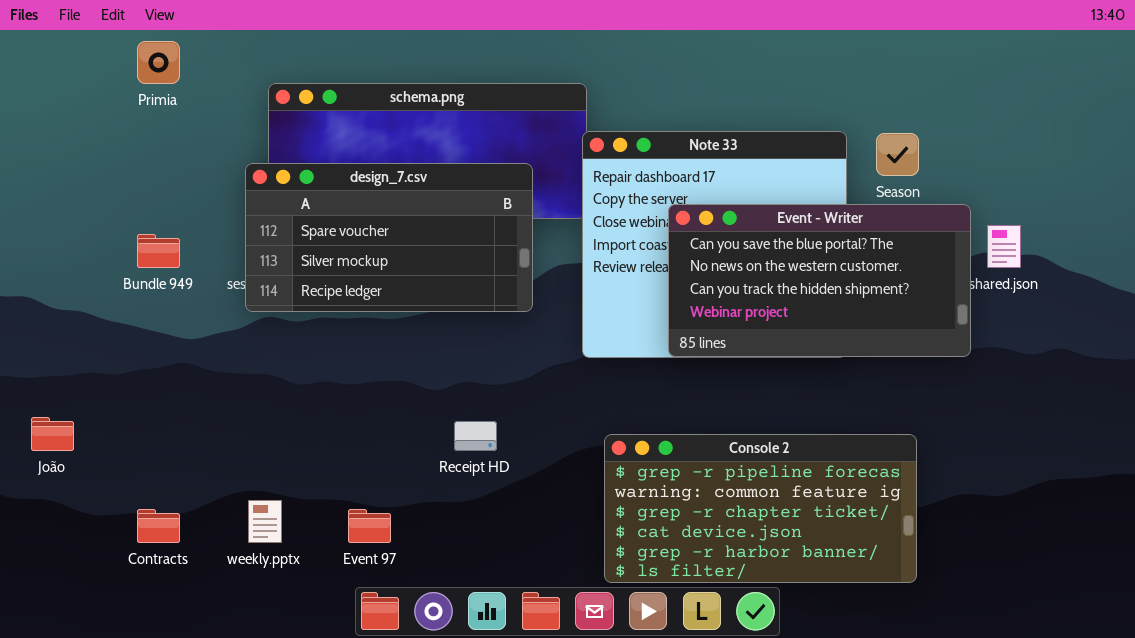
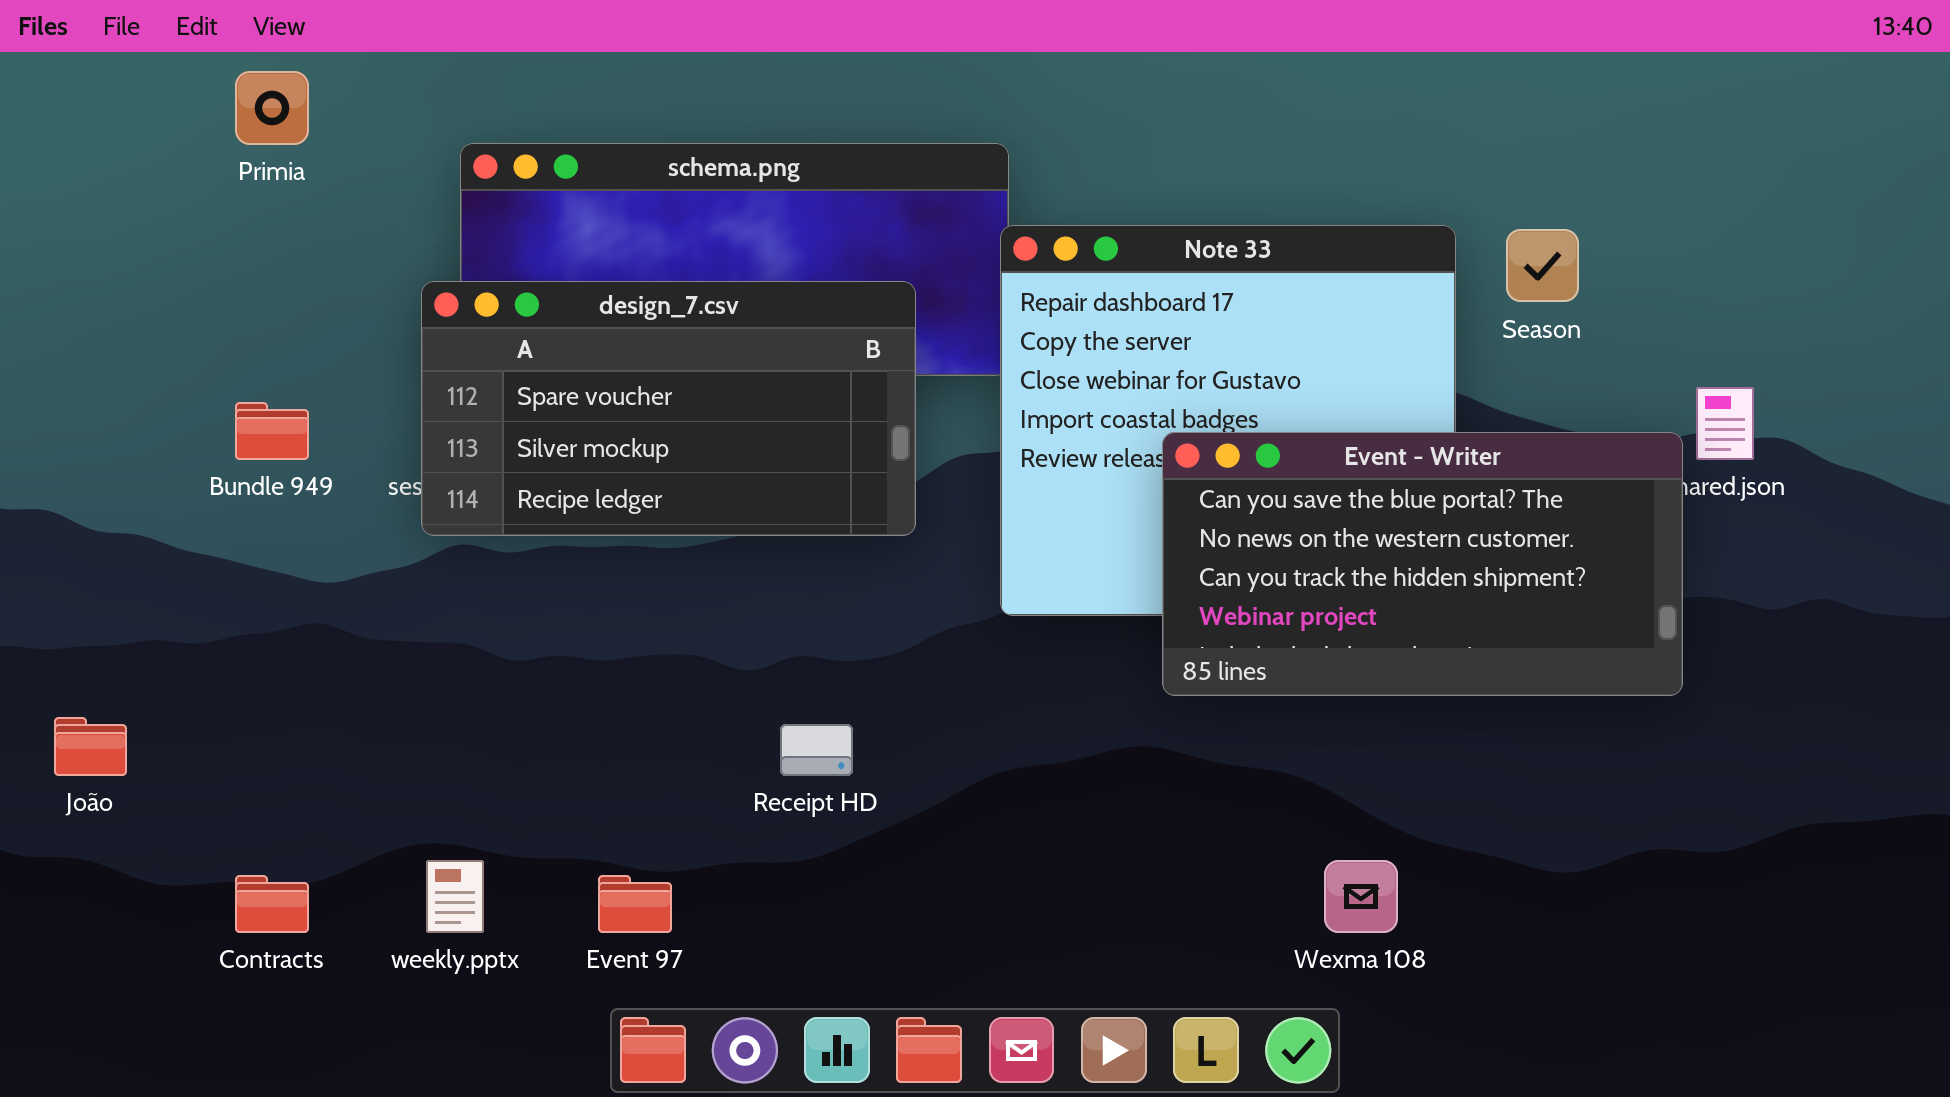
Event - Writer: [668,204,971,357] -> [1162,432,1683,696], moved
Console 2: [604,434,917,583] -> none, closed

